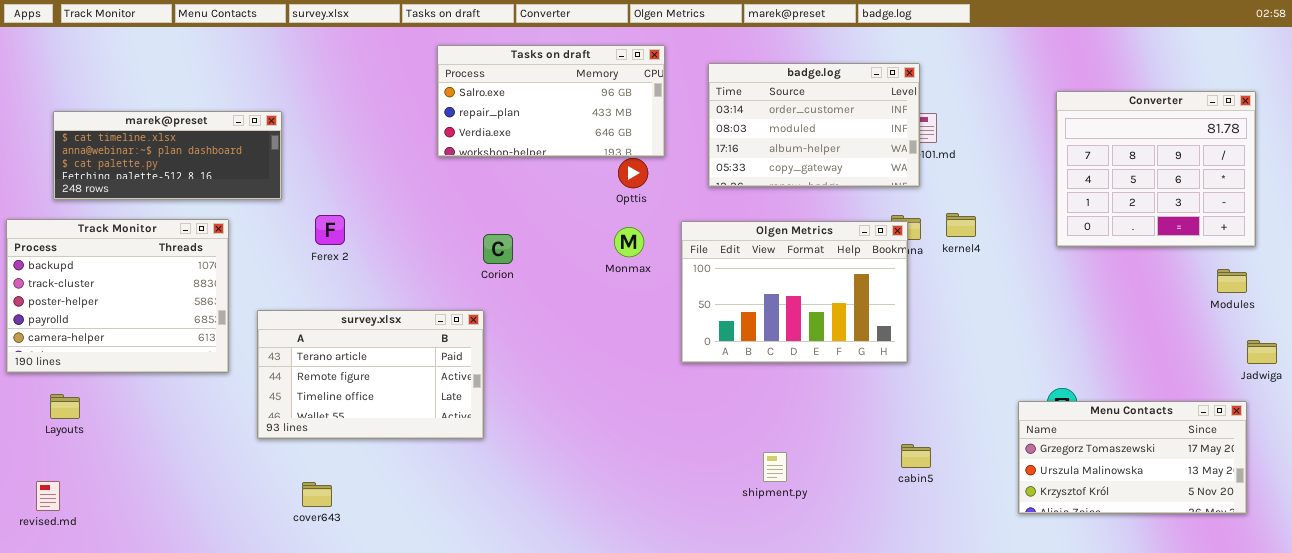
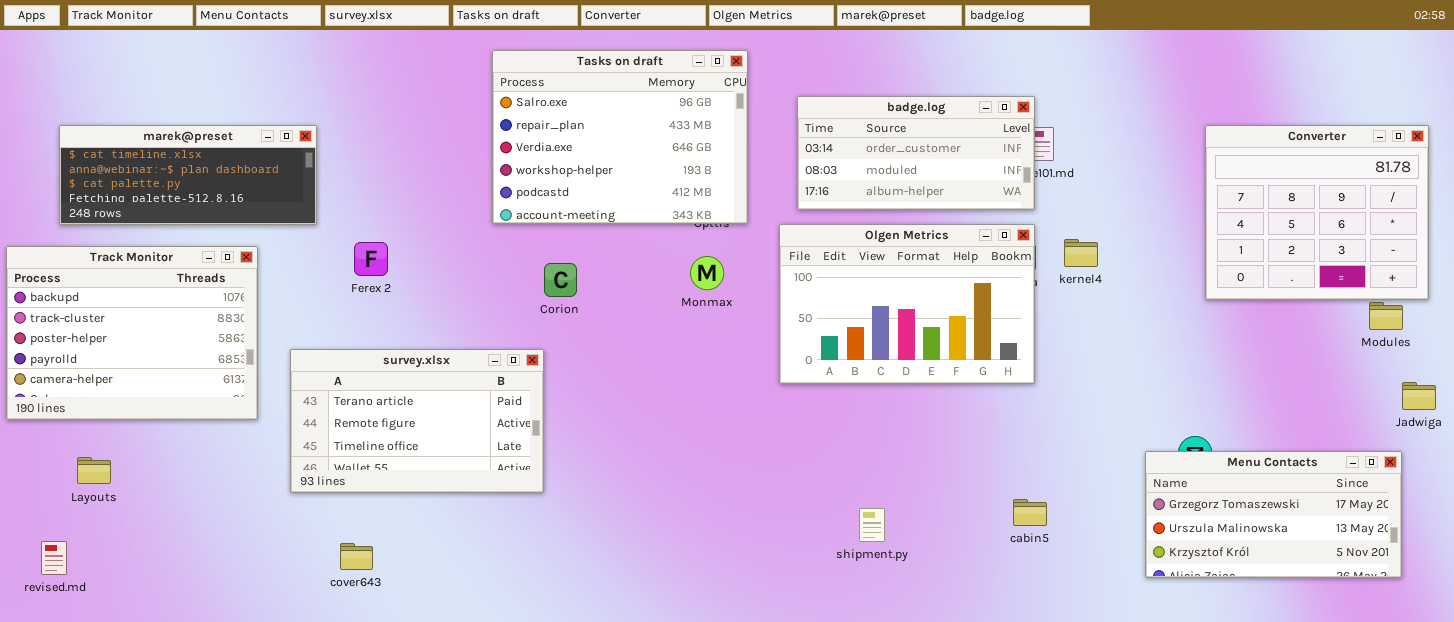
Tasks on draft: [437,45,665,157] -> [492,50,748,224], resized
badge.log: [708,63,920,187] -> [797,96,1035,210], resized
Converter: [1056,91,1256,247] -> [1205,125,1429,300], moved
Olgen Metrics: [681,221,908,363] -> [779,224,1035,384], moved
Layouts: [50,394,80,419] -> [77,457,111,484], moved

